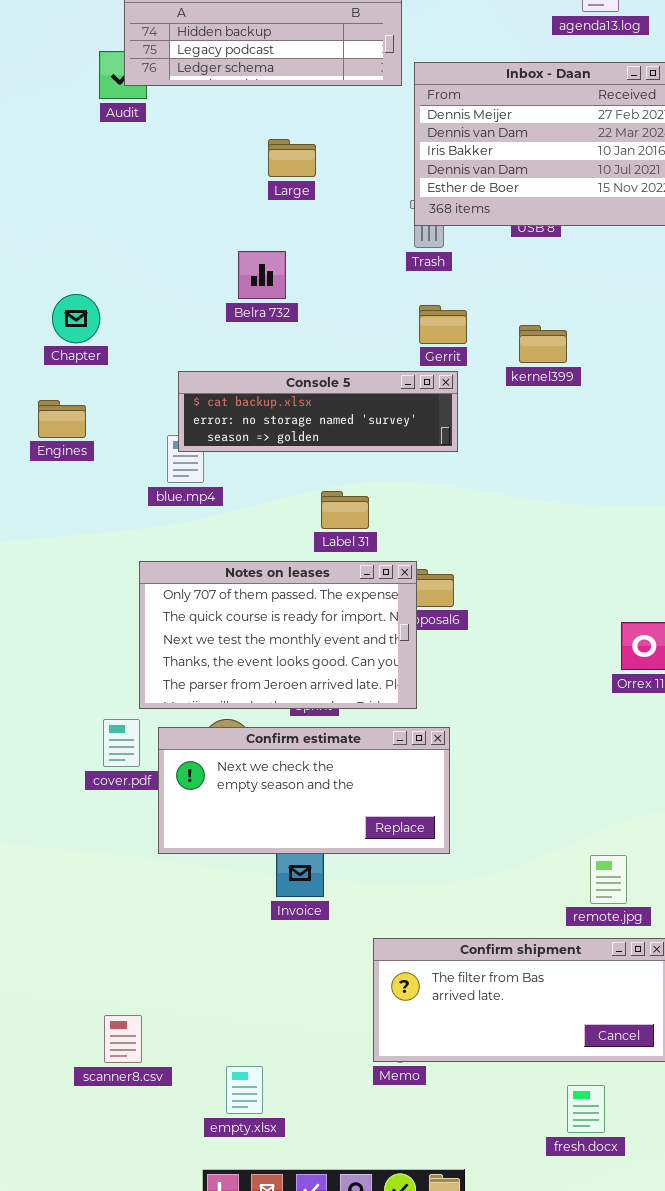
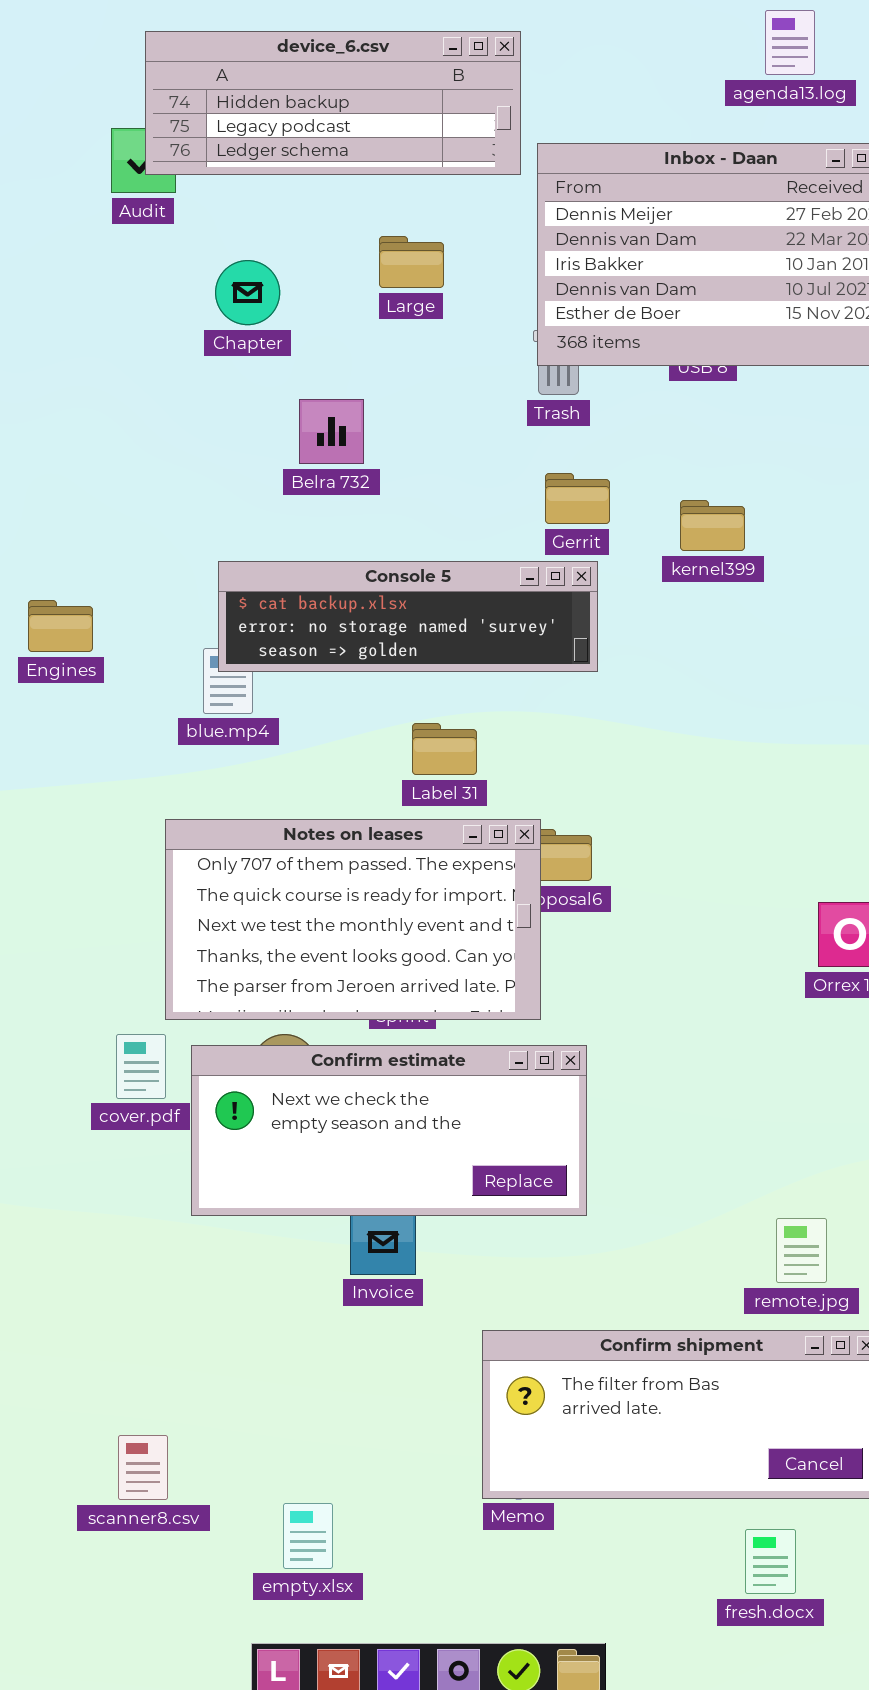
Large: [268,139,316,177] -> [379,236,444,288], moved
Chapter: [52,294,100,343] -> [215,260,280,325], moved

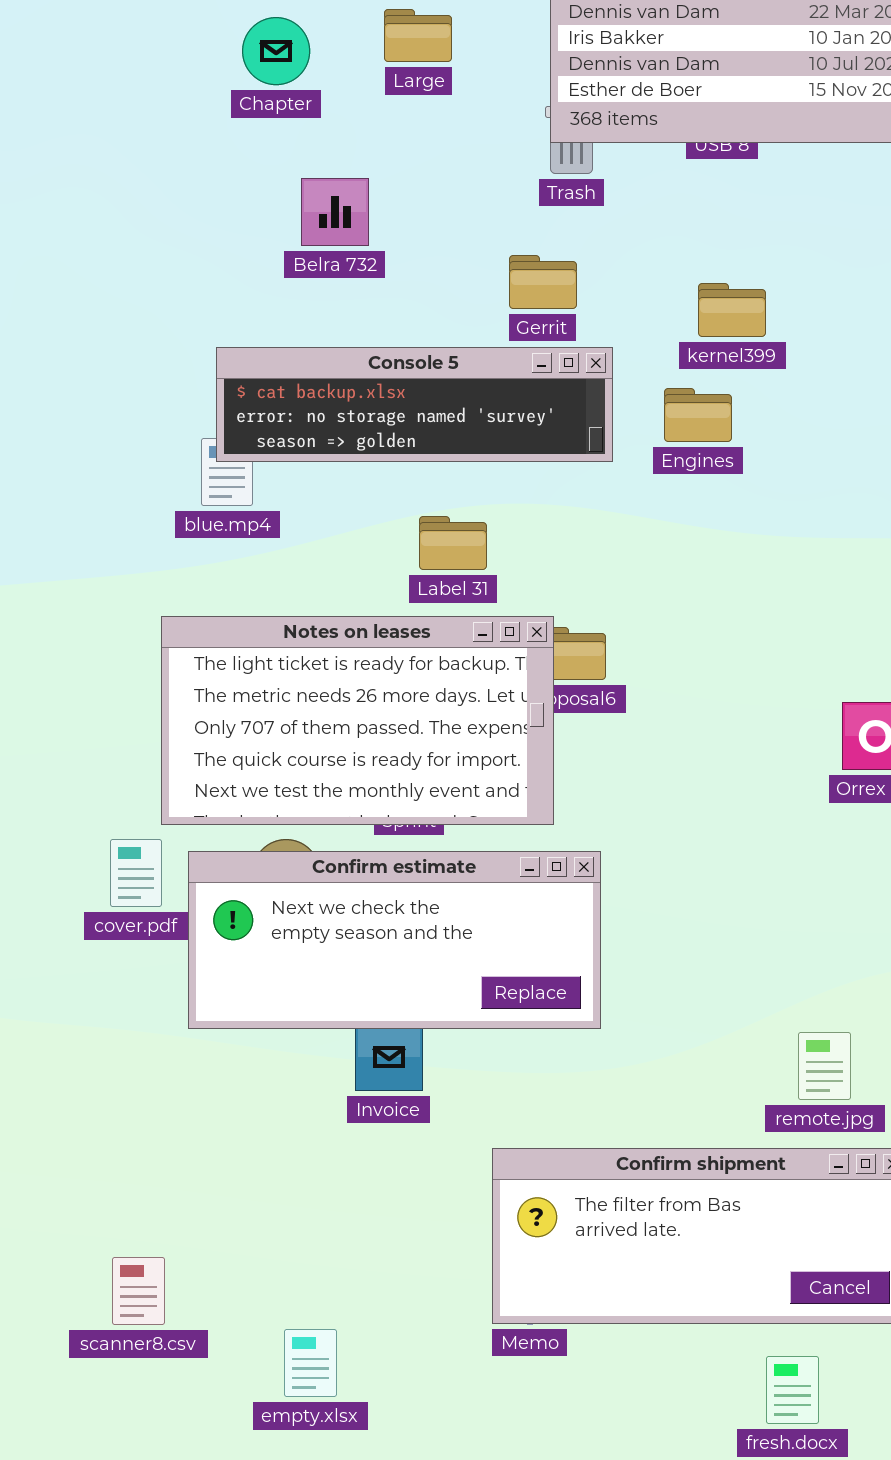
Chapter: [215,260,280,325] -> [242,17,310,85], moved
Gerrit: [545,473,610,524] -> [509,255,577,309], moved
Engines: [28,600,93,652] -> [664,388,732,442], moved
Notes on leases: [165,819,541,1020] -> [161,616,554,825], scrolled up 2 rows

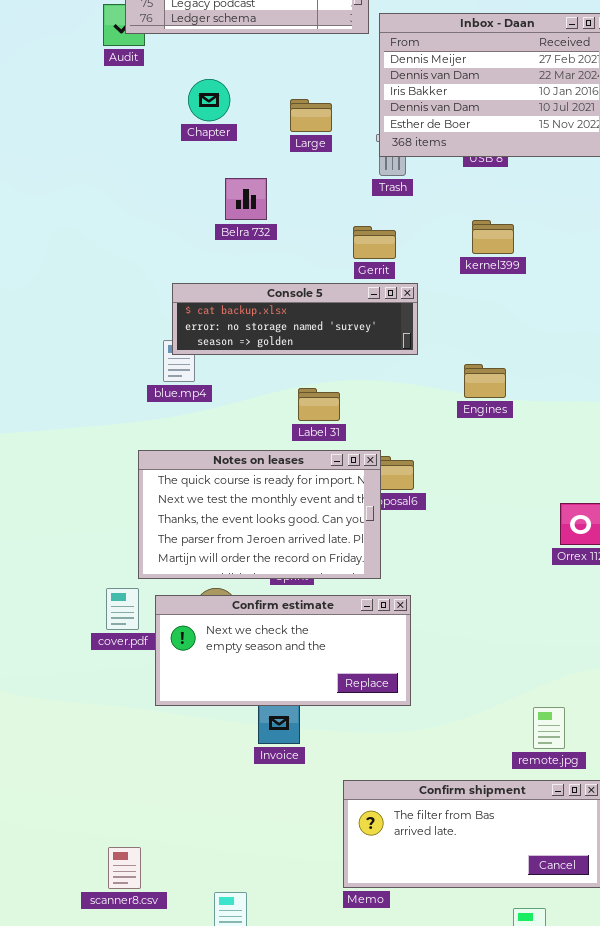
Large: [384,9,452,62] -> [290,99,332,132], moved
kernel399: [698,283,766,337] -> [472,220,514,254], moved
Engines: [664,388,732,442] -> [464,364,506,398], moved
Notes on leases: [161,616,554,825] -> [138,450,381,579], scrolled down 3 rows

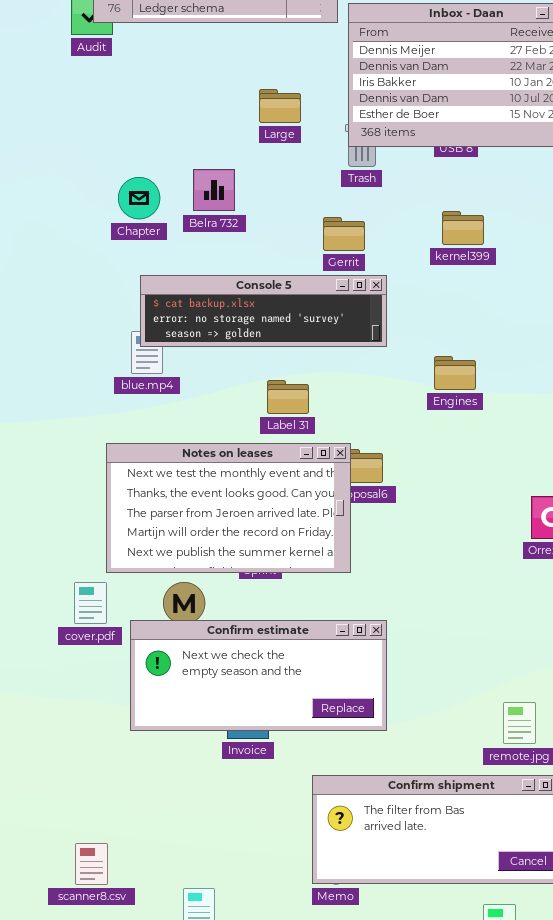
Chapter: [188,79,230,121] -> [118,177,160,219], moved
Notes on leases: [138,450,381,579] -> [106,443,351,573], scrolled down 1 row
Confirm estimate: [155,595,411,706] -> [130,620,387,731], moved

